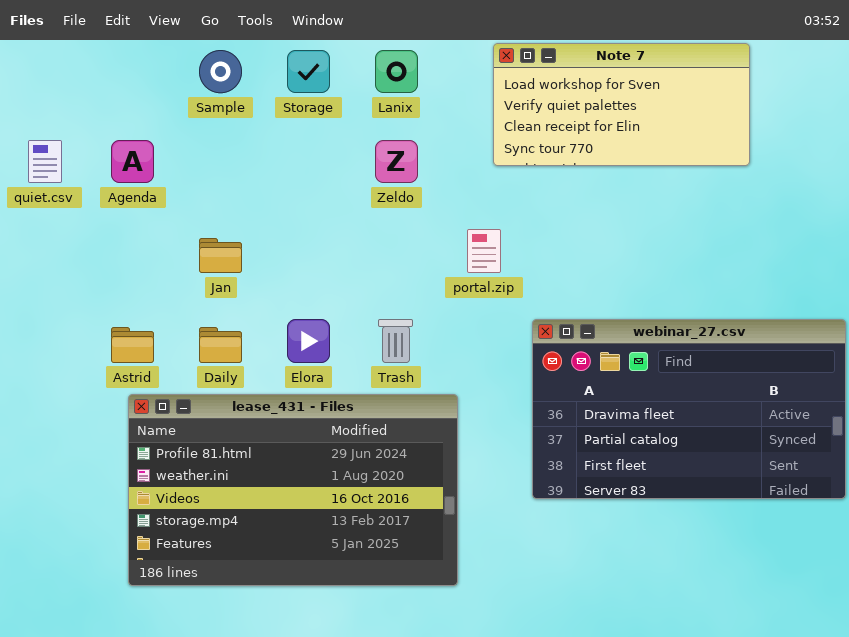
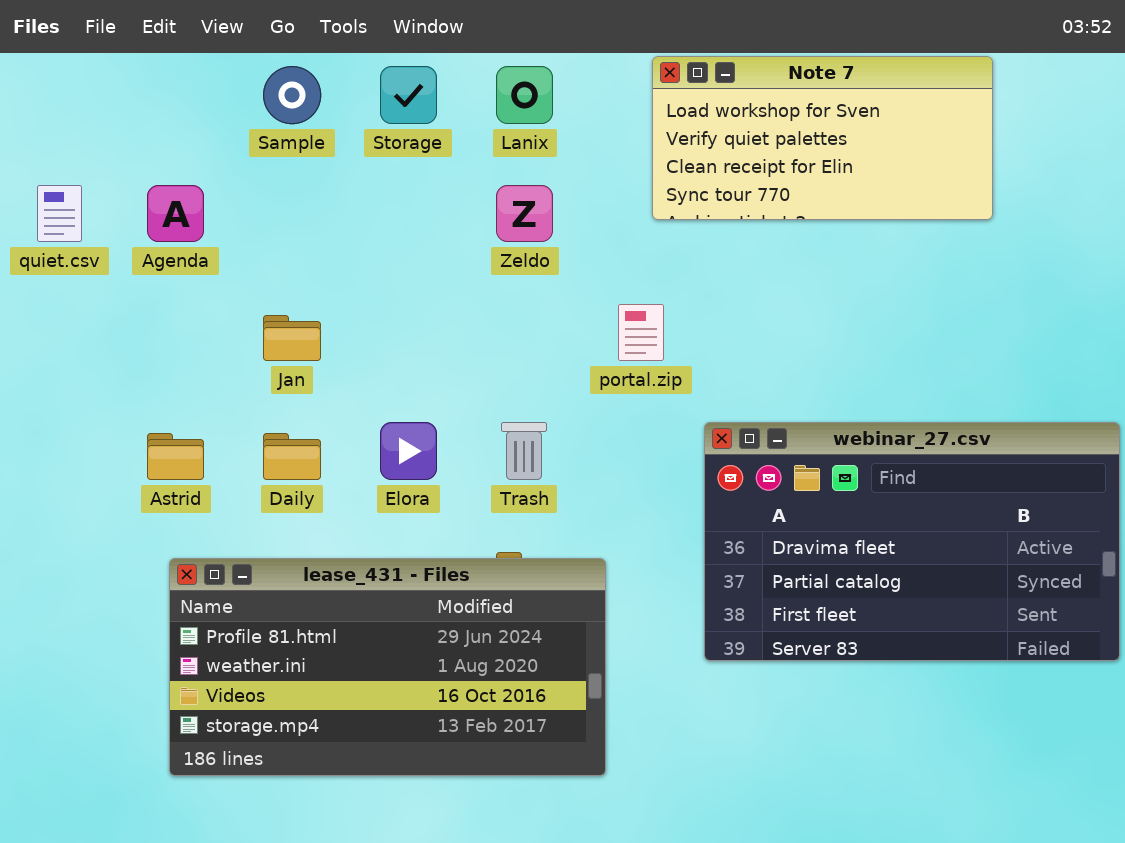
lease_431 - Files: [128,394,458,586] -> [169,558,606,776], resized

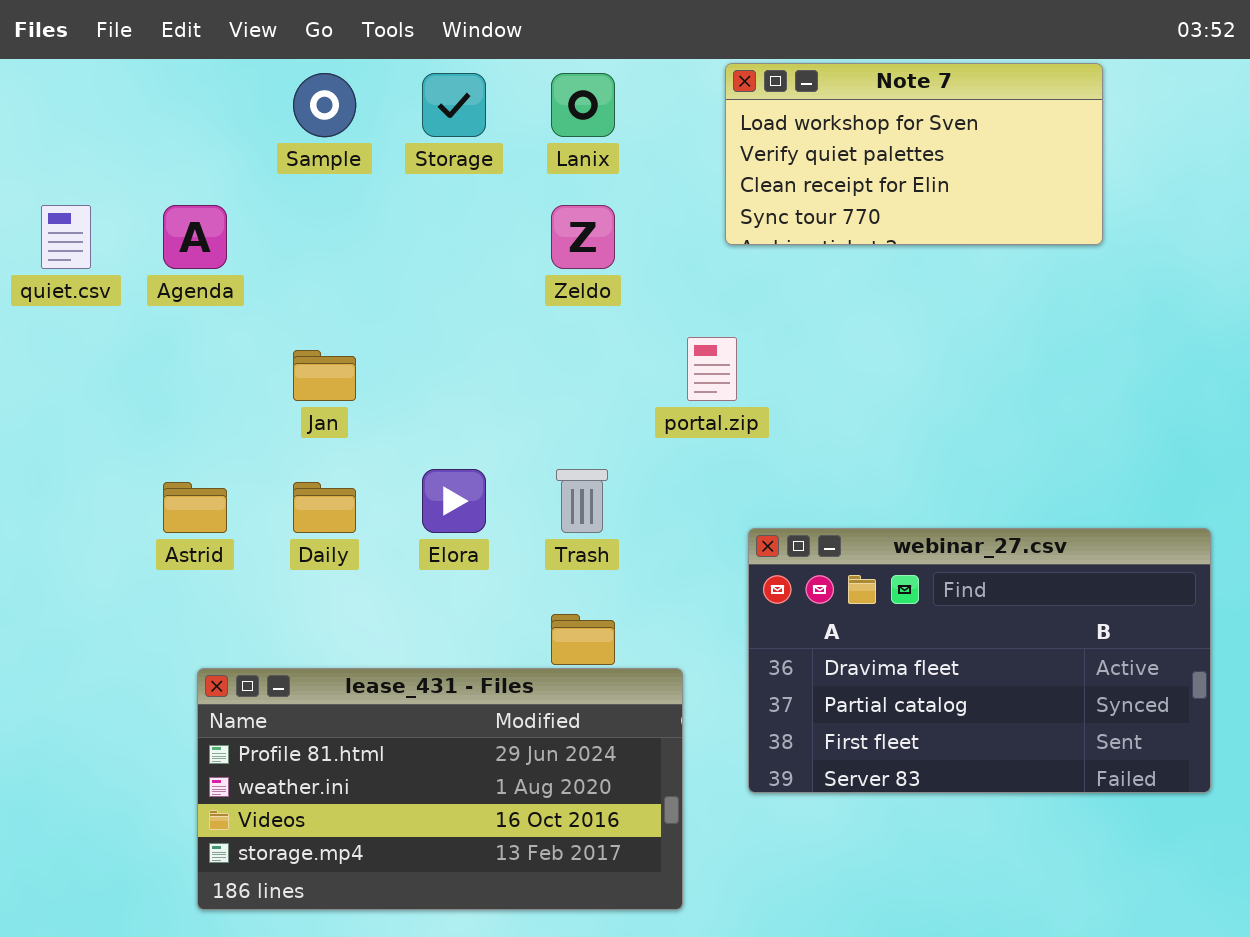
webinar_27.csv: [704,422,1120,661] -> [748,528,1211,793], moved
lease_431 - Files: [169,558,606,776] -> [197,668,683,910], moved

